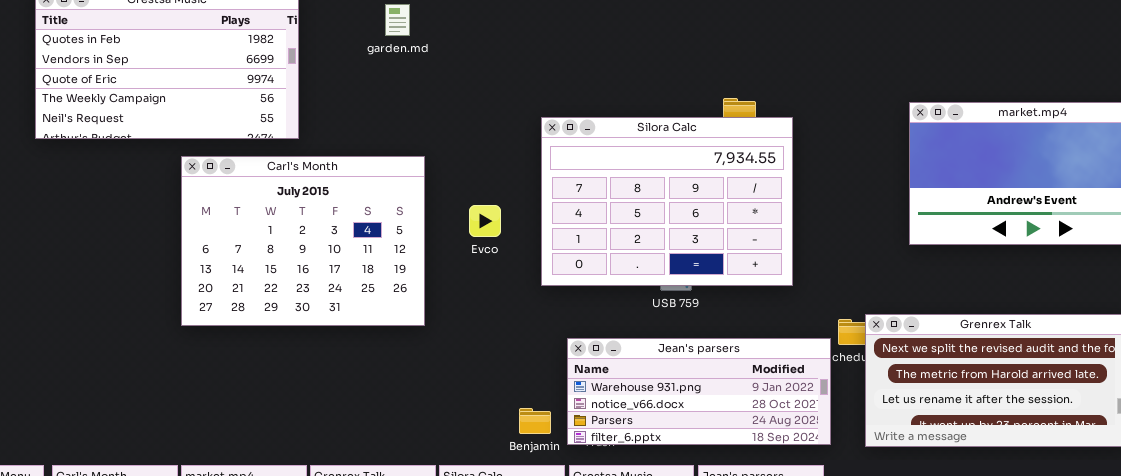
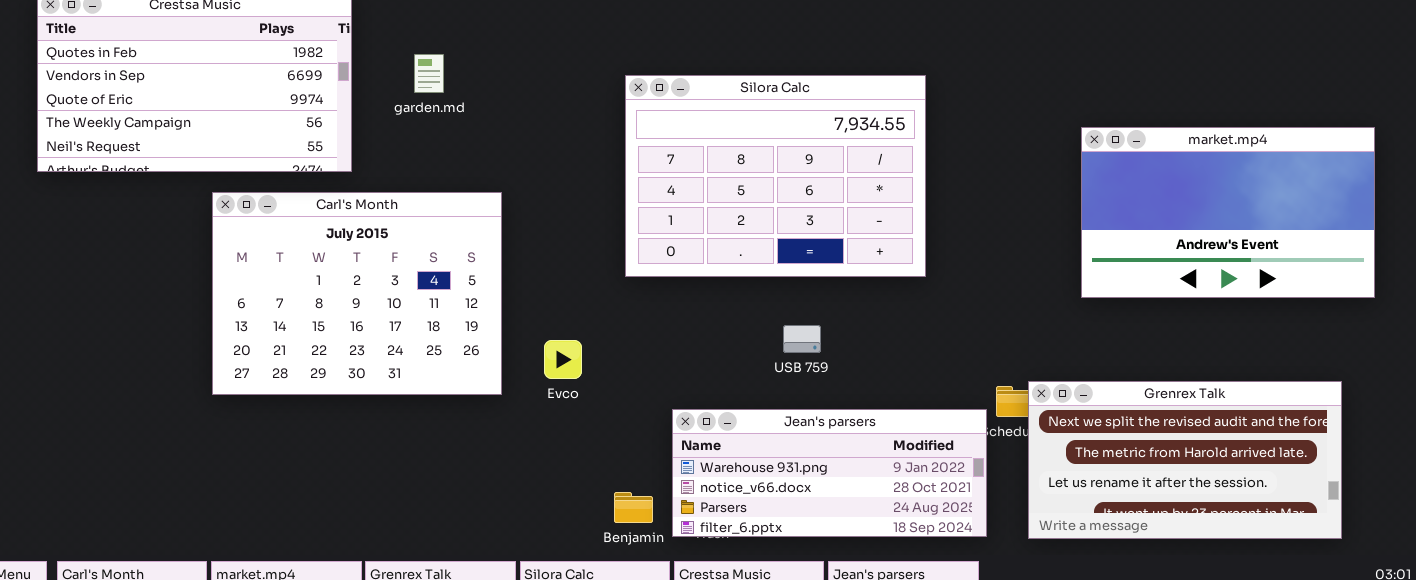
garden.md: [385,4,410,36] -> [414,54,444,93], moved
Silora Calc: [541,117,793,286] -> [625,75,926,277], moved
Evco: [469,205,501,237] -> [544,340,582,379], moved

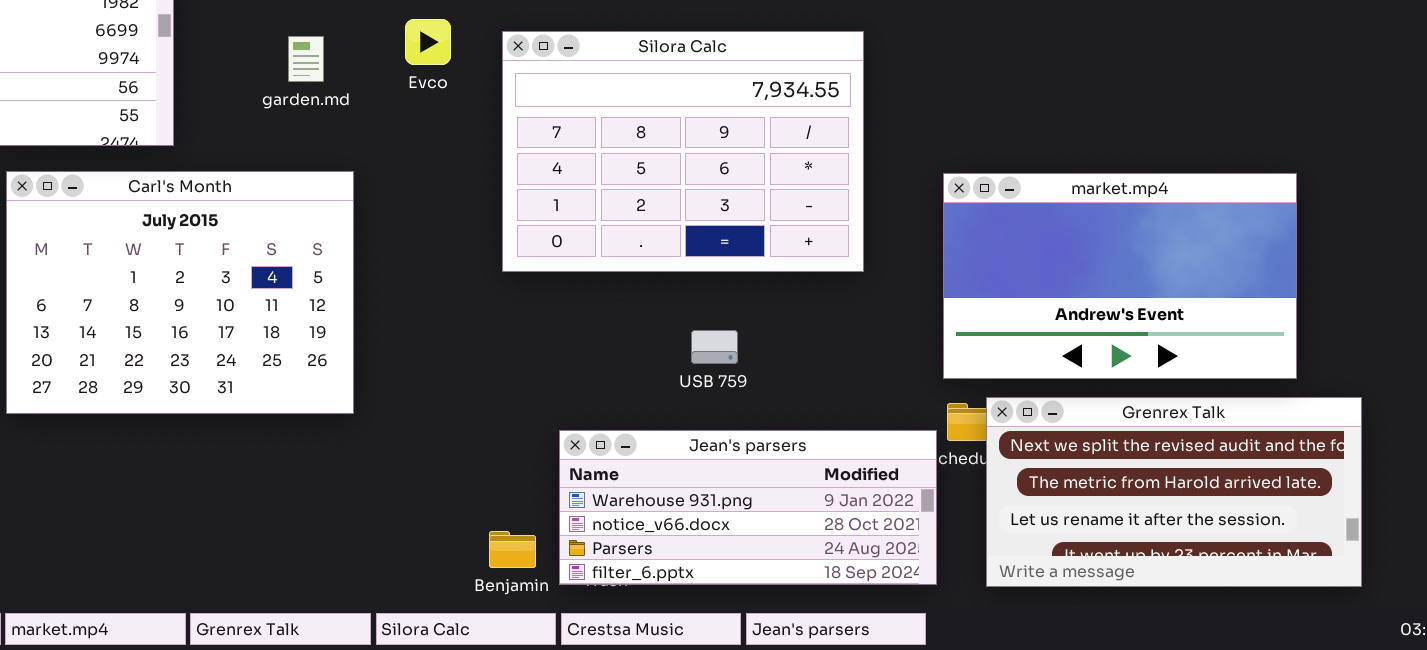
garden.md: [414,54,444,93] -> [288,36,324,82], moved
market.mp4: [1081,127,1375,298] -> [943,173,1297,379], moved
Evco: [544,340,582,379] -> [405,19,451,65], moved

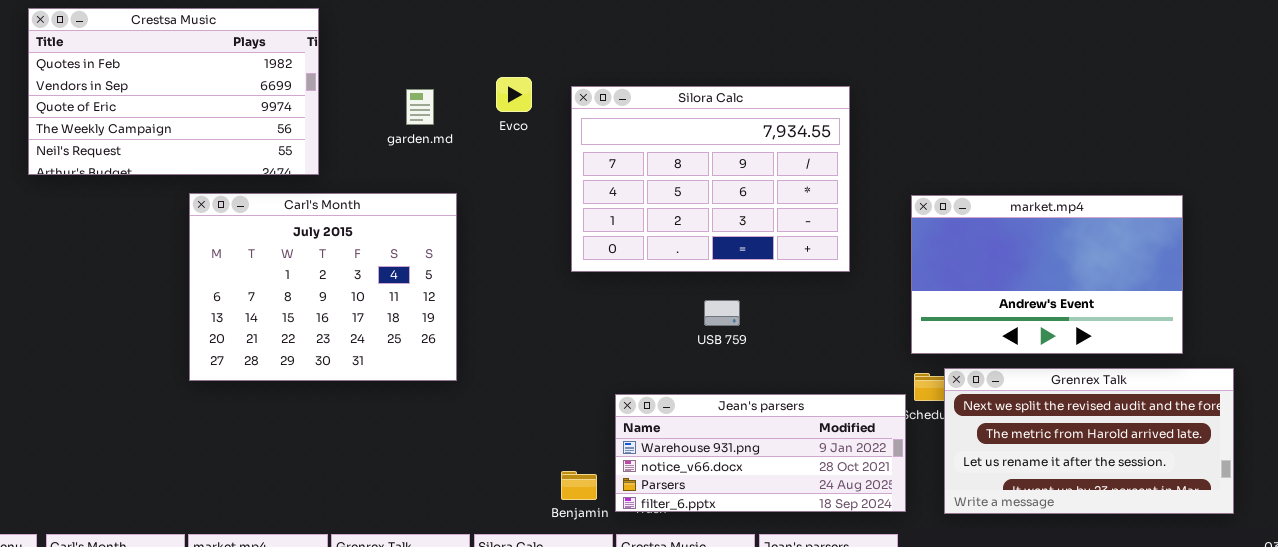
USB 759: [691,330,738,364] -> [704,300,740,326], moved

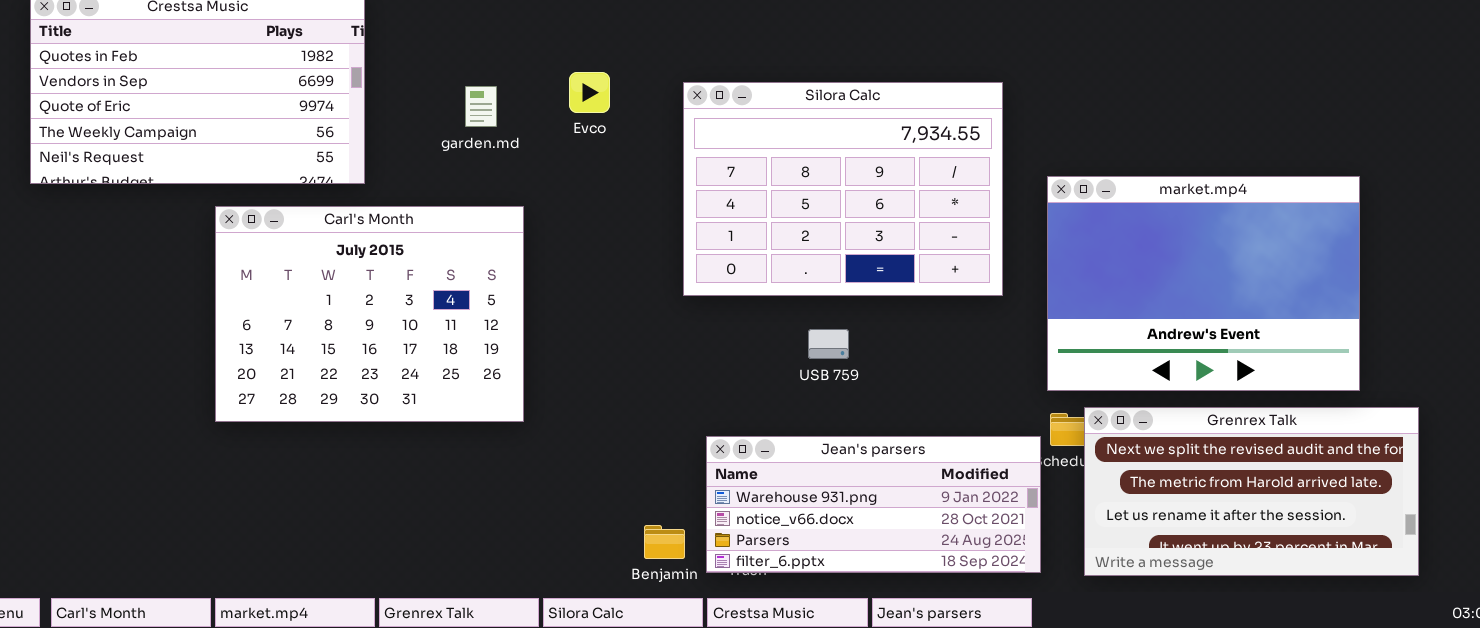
Silora Calc: [571,86,850,272] -> [683,82,1003,296], moved
market.mp4: [911,195,1183,354] -> [1047,176,1360,391], resized

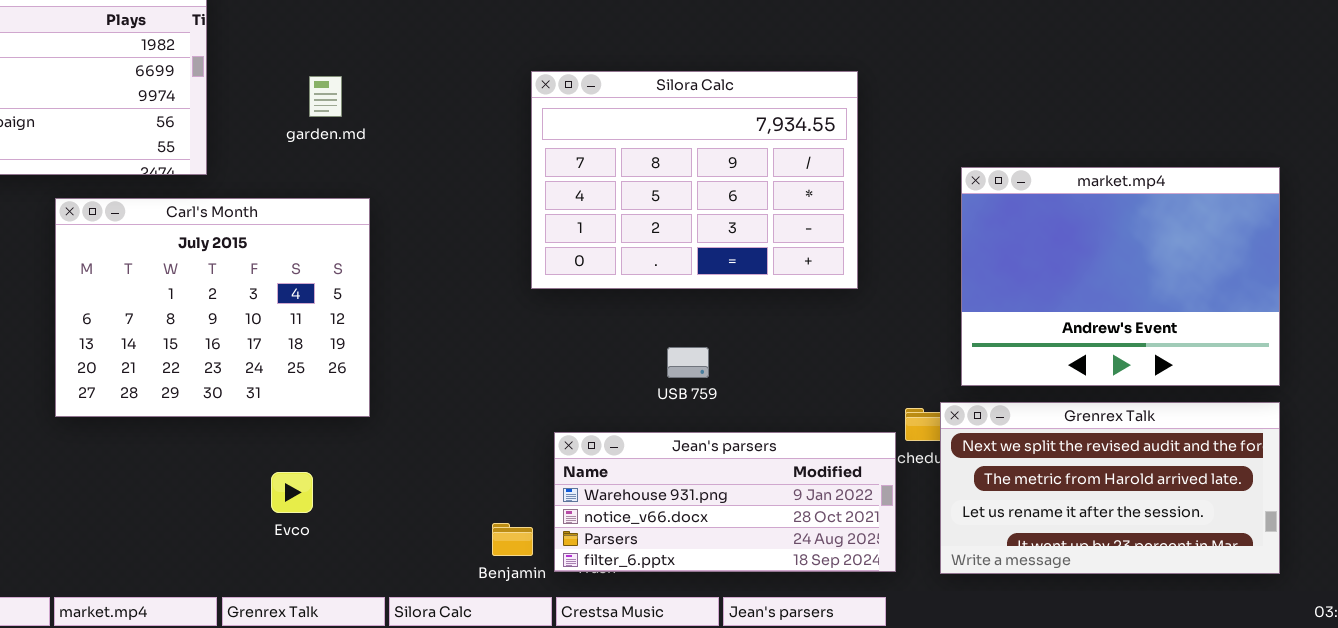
Evco: [569,72,610,113] -> [271,472,313,513], moved
market.mp4: [1047,176,1360,391] -> [961,167,1280,386], moved
USB 759: [808,329,849,359] -> [667,347,709,378], moved

